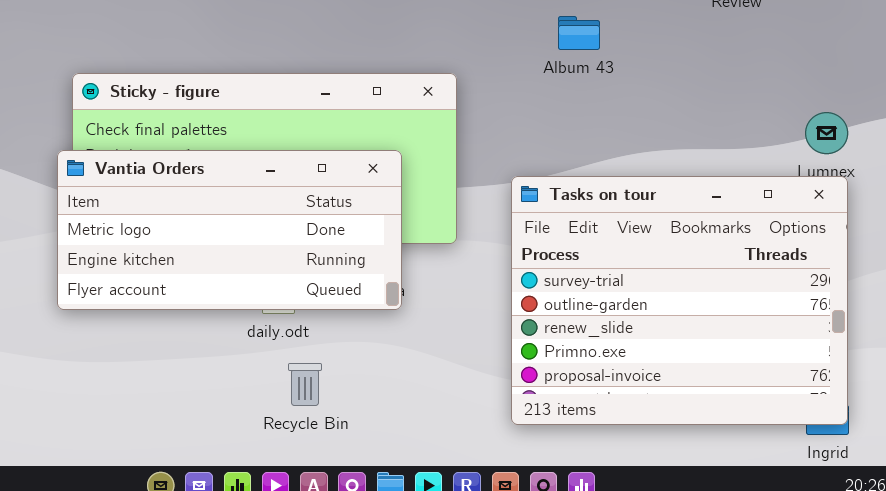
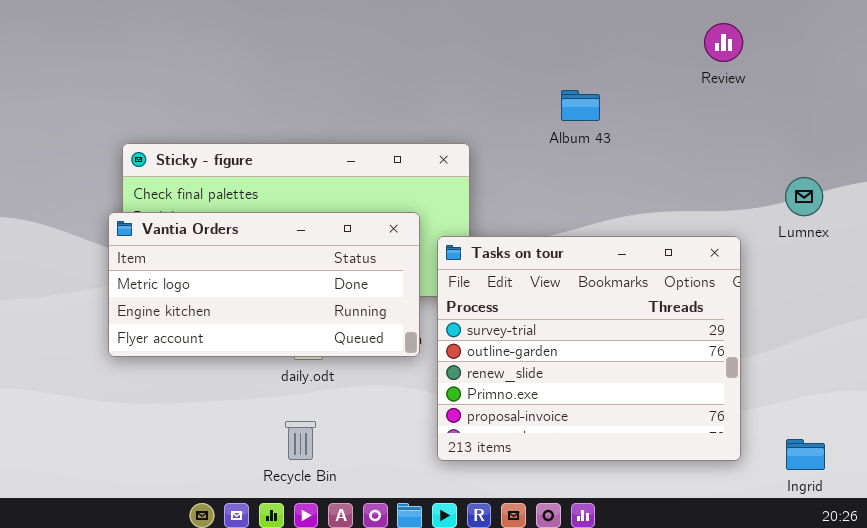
Tasks on tour: [511,176,848,425] -> [437,236,741,461], moved
Recycle Bin: [288,363,322,406] -> [285,421,316,460], moved

